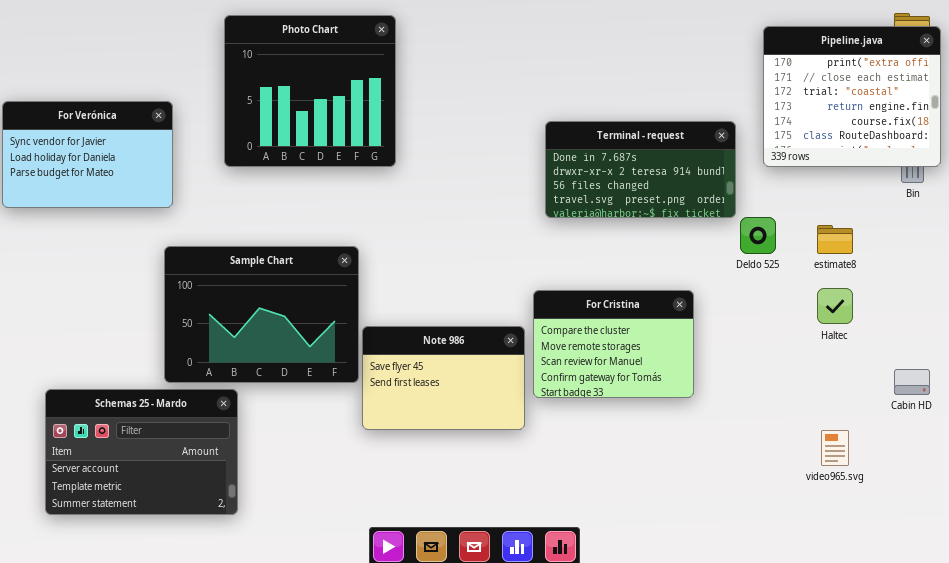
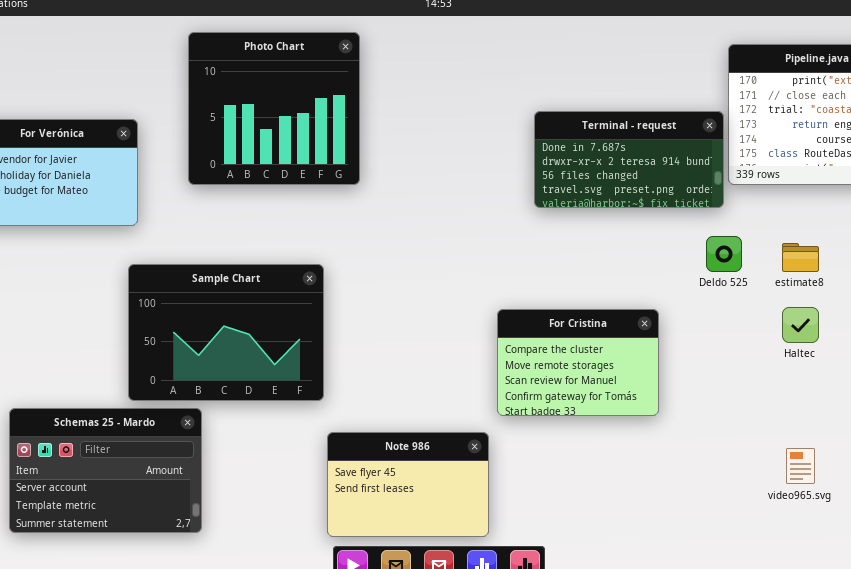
Terminal - request: [545,121,736,218] -> [534,111,724,208], moved
Note 986: [362,326,525,430] -> [327,432,489,537], moved

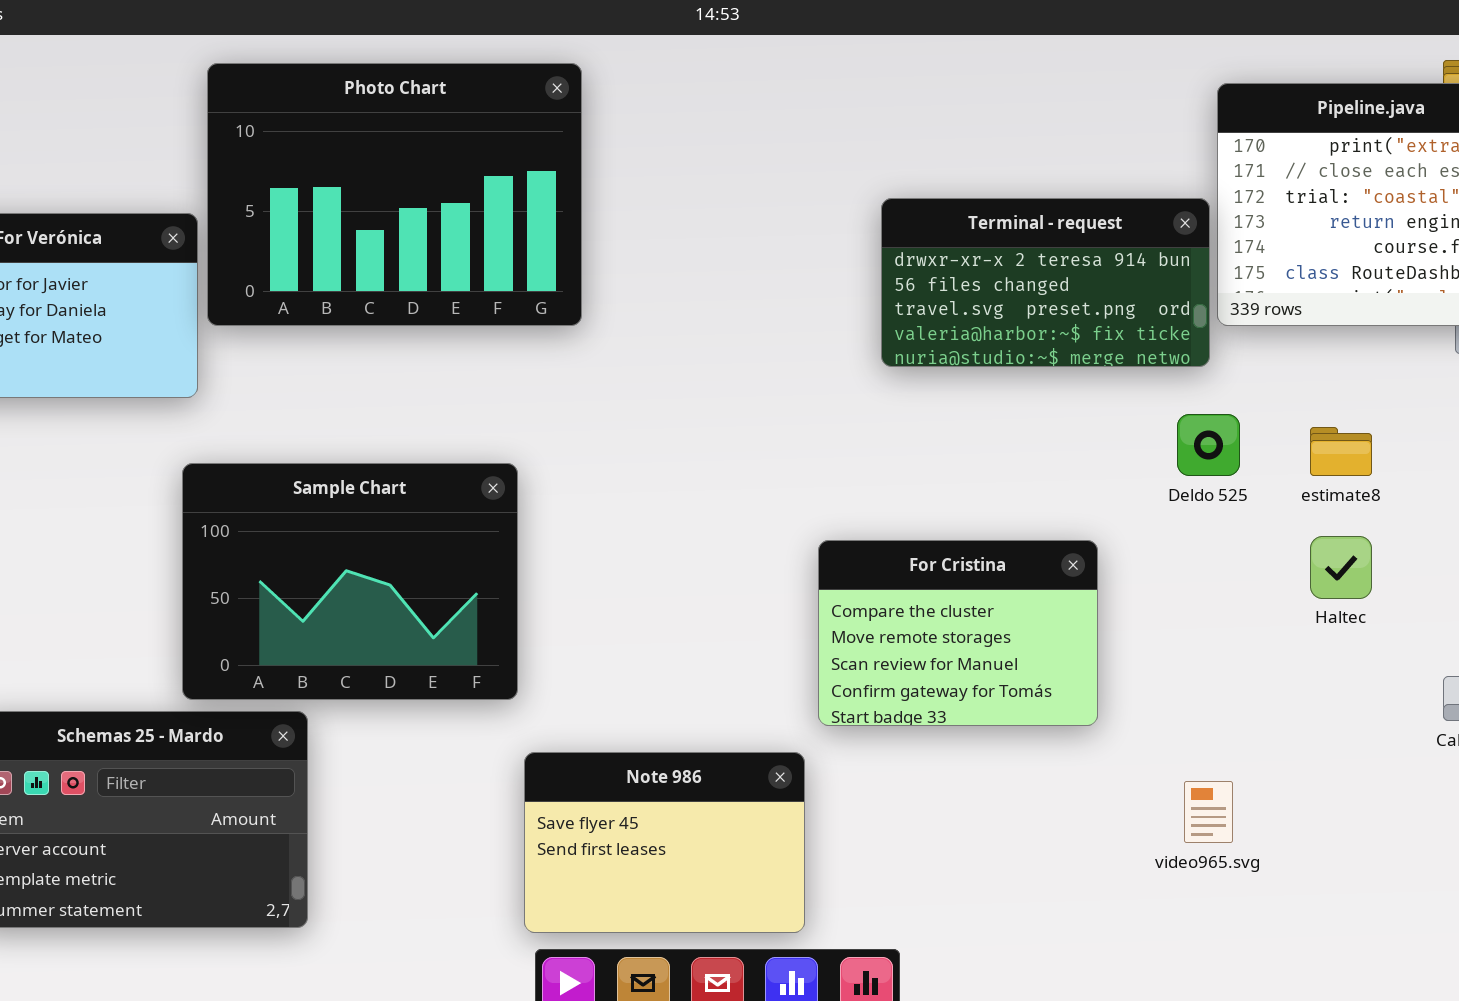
Photo Chart: [188,32,360,185] -> [207,63,582,326], resized
Terminal - request: [534,111,724,208] -> [881,198,1210,367], scrolled down 1 row
video965.svg: [786,448,815,484] -> [1184,781,1233,843], moved

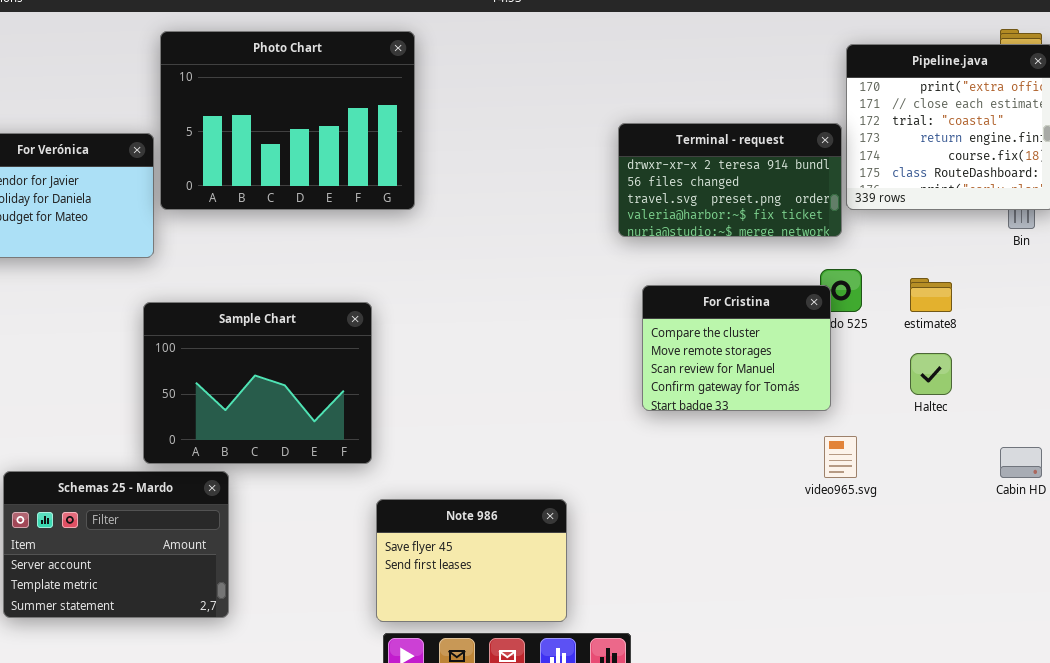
For Cristina: [818,540,1098,726] -> [642,285,831,411], moved
video965.svg: [1184,781,1233,843] -> [824,436,857,478], moved

